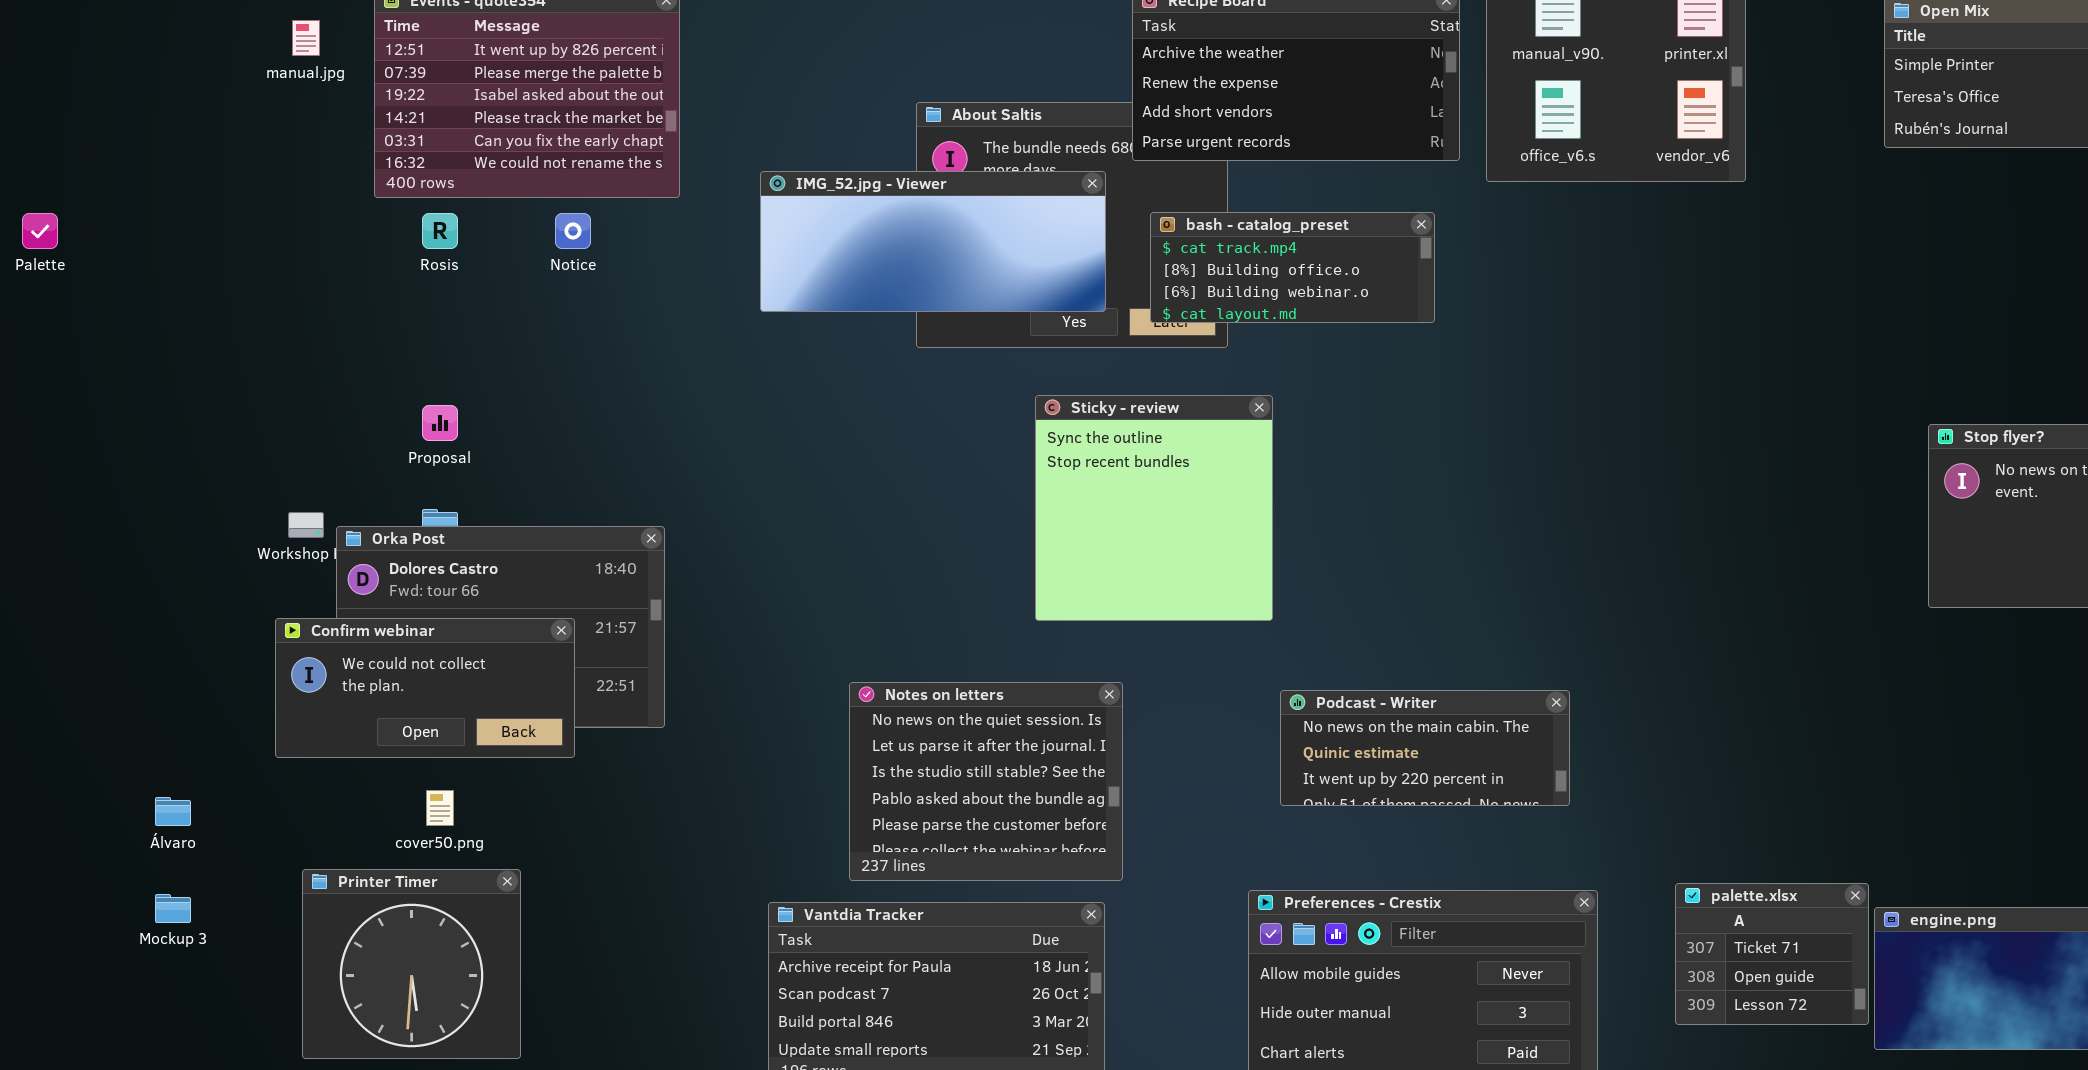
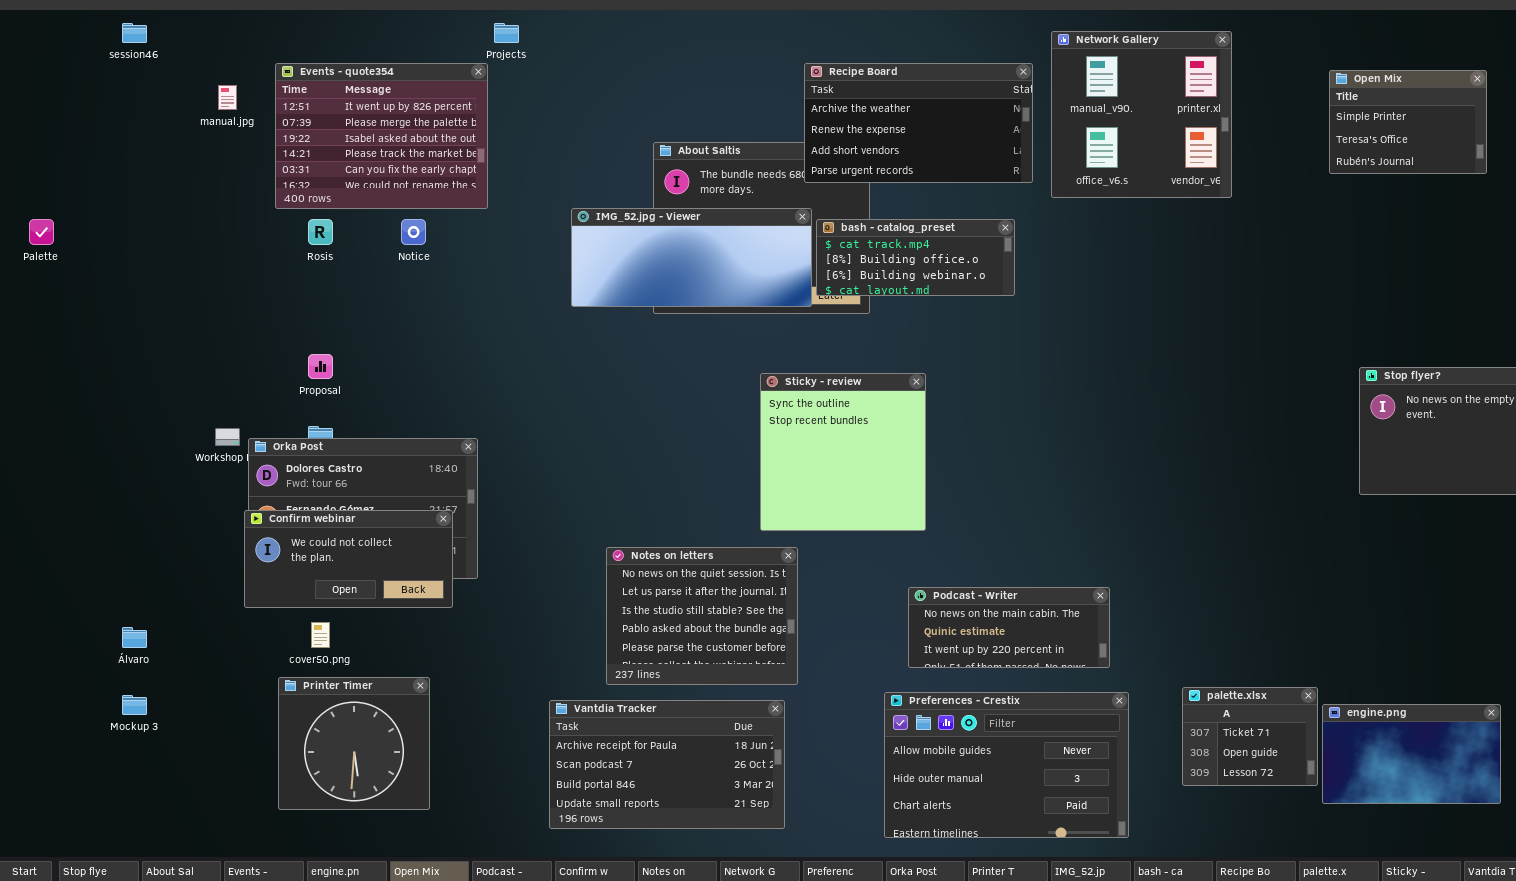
IMG_52.jpg - Viewer: [760,171,1106,312] -> [571,208,812,307], moved
Sticky - review: [1035,395,1273,621] -> [760,373,926,531], moved
Confirm webinar: [275,618,575,758] -> [244,510,453,608], moved
Podcast - Writer: [1280,690,1570,806] -> [908,587,1110,668], moved
Printer Timer: [302,869,521,1059] -> [278,677,430,810], moved

